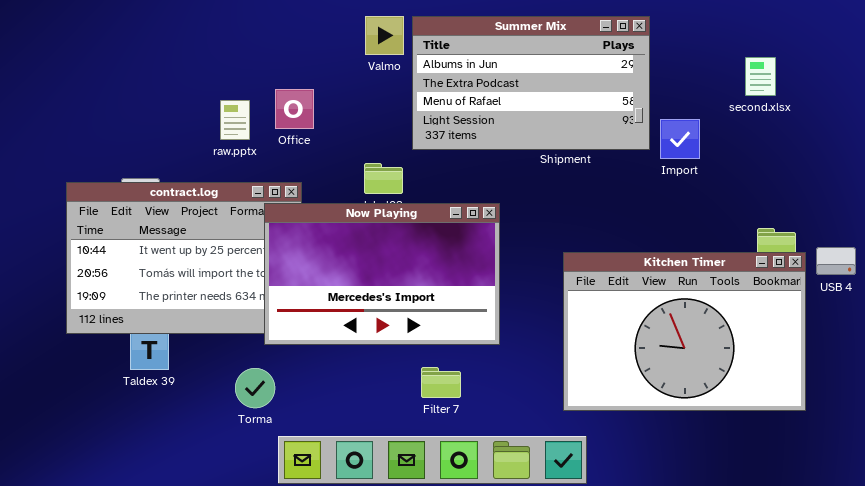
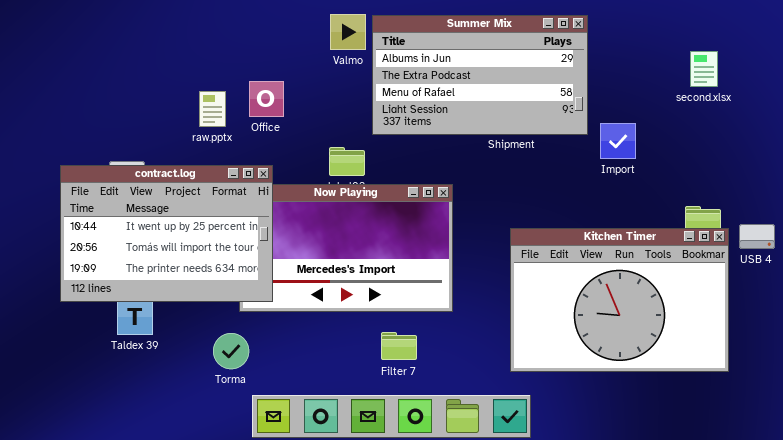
second.xlsx: [745,57,776,96] -> [690,51,718,87], moved
Import: [660,119,700,159] -> [600,123,636,159], moved
contract.log: [66,182,302,334] -> [60,165,273,302], raised

